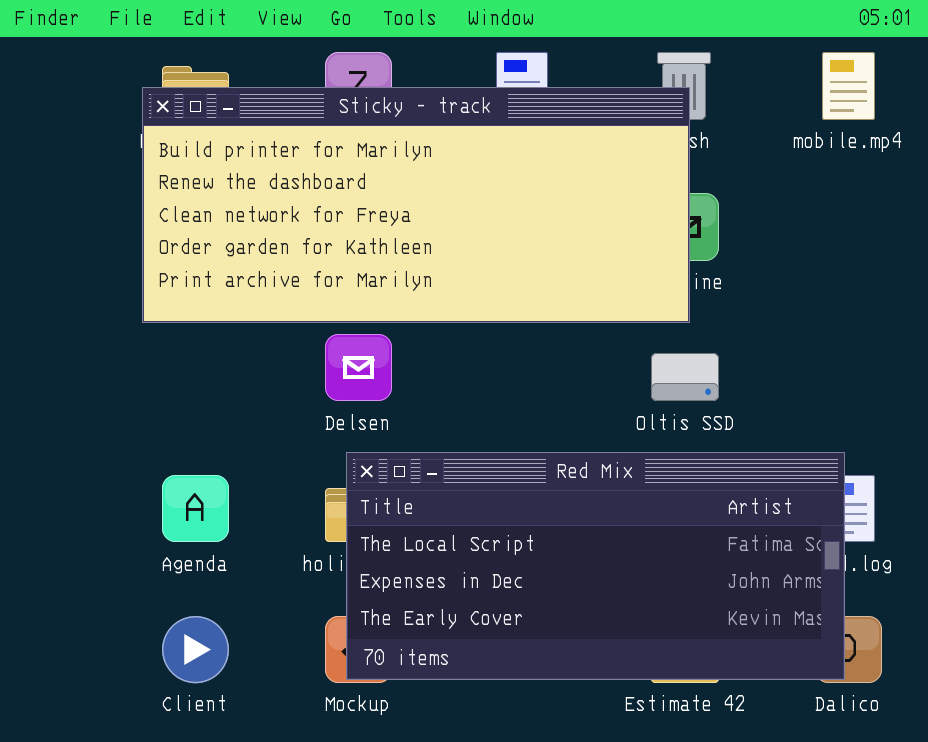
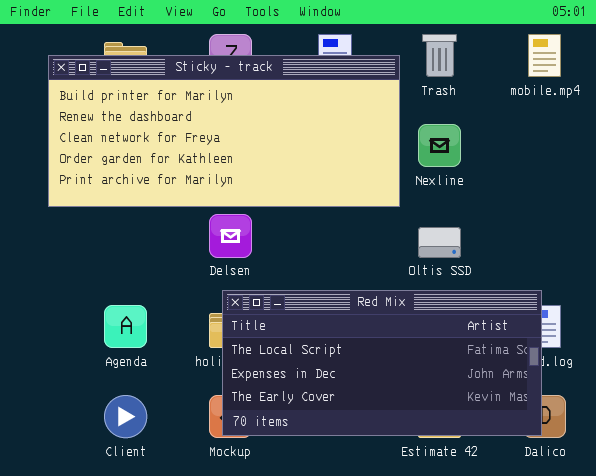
Sticky - track: [142,87,690,323] -> [48,55,400,207], moved

